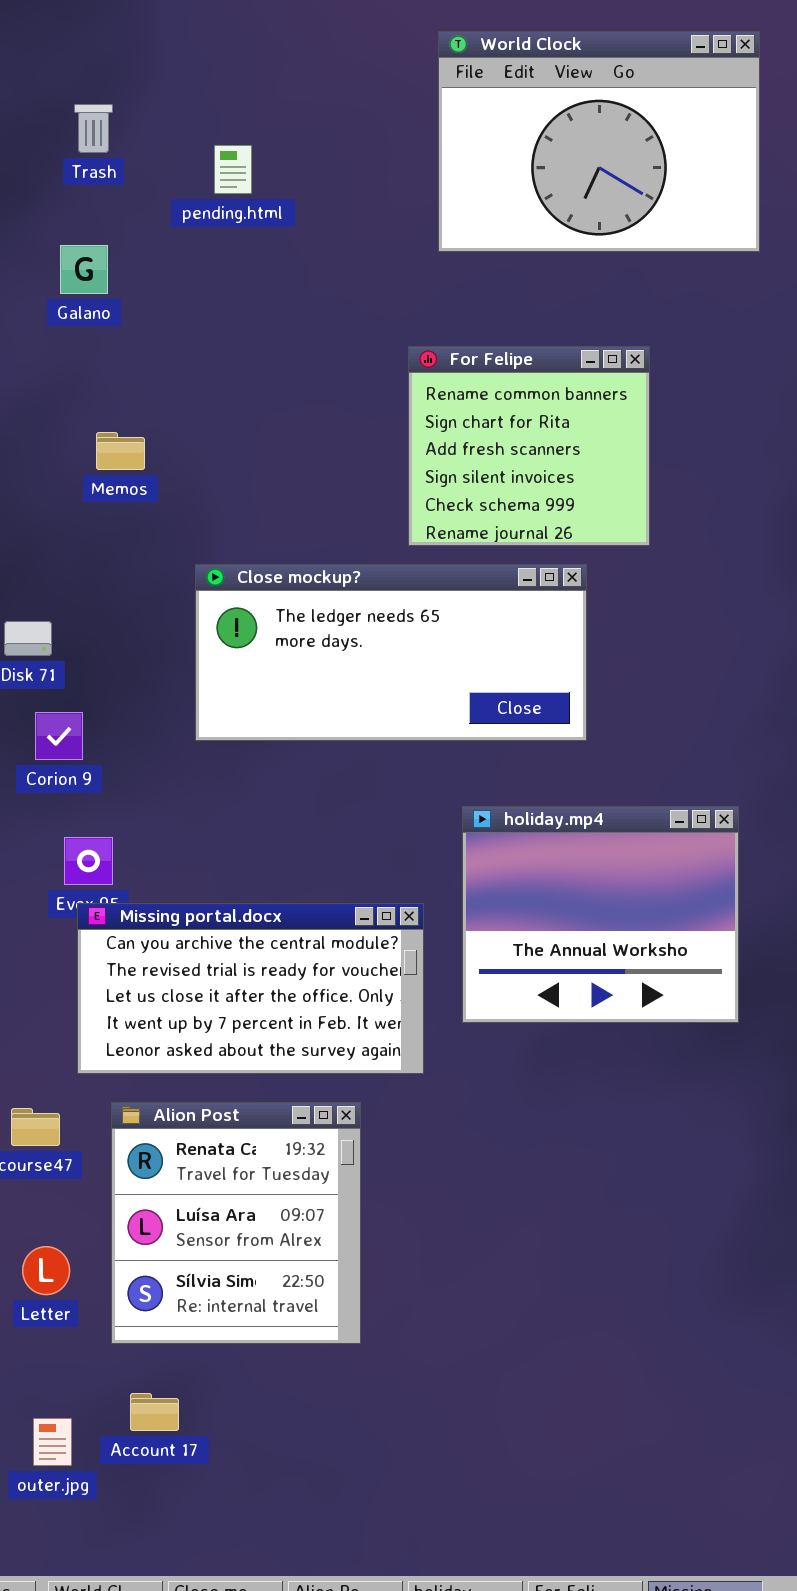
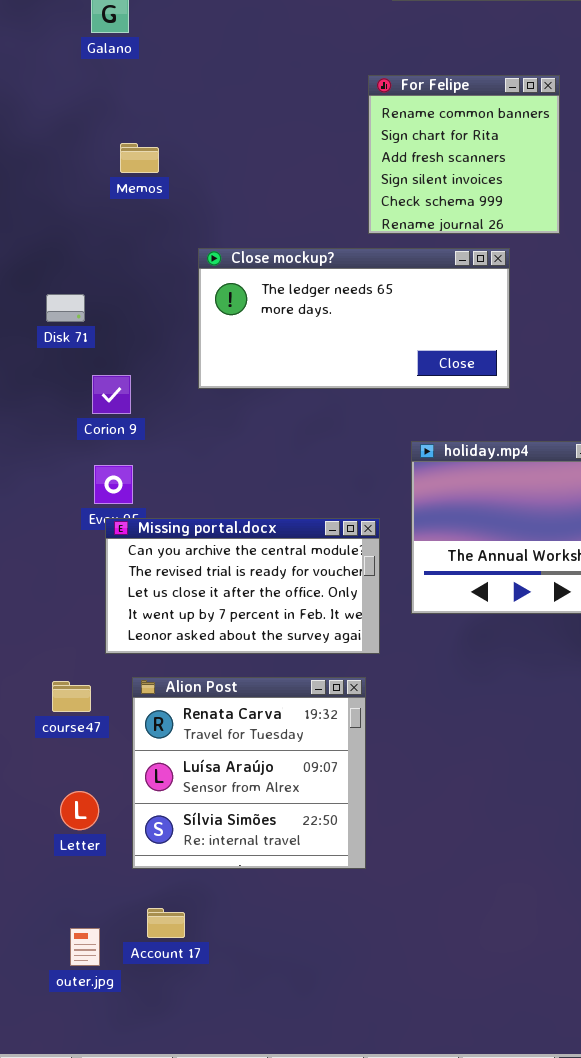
Corion 9: [35,712,83,760] -> [92,375,131,414], moved
Alion Post: [111,1102,361,1344] -> [132,677,366,869], resized

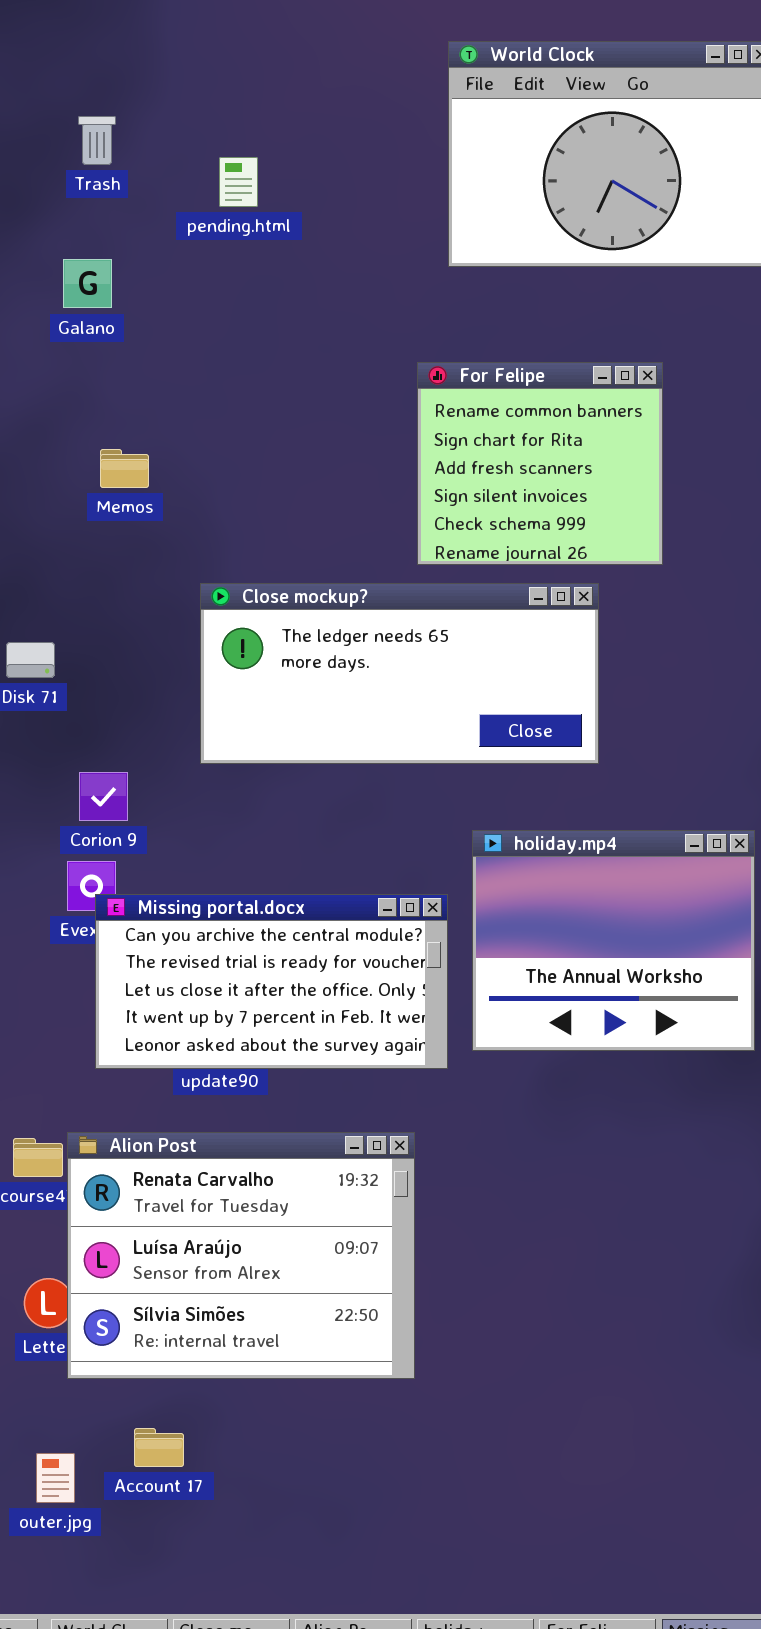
Corion 9: [92,375,131,414] -> [79,772,128,821], moved
Missing portal.docx: [105,518,380,654] -> [95,894,448,1069], moved
Alion Post: [132,677,366,869] -> [67,1132,415,1379], resized

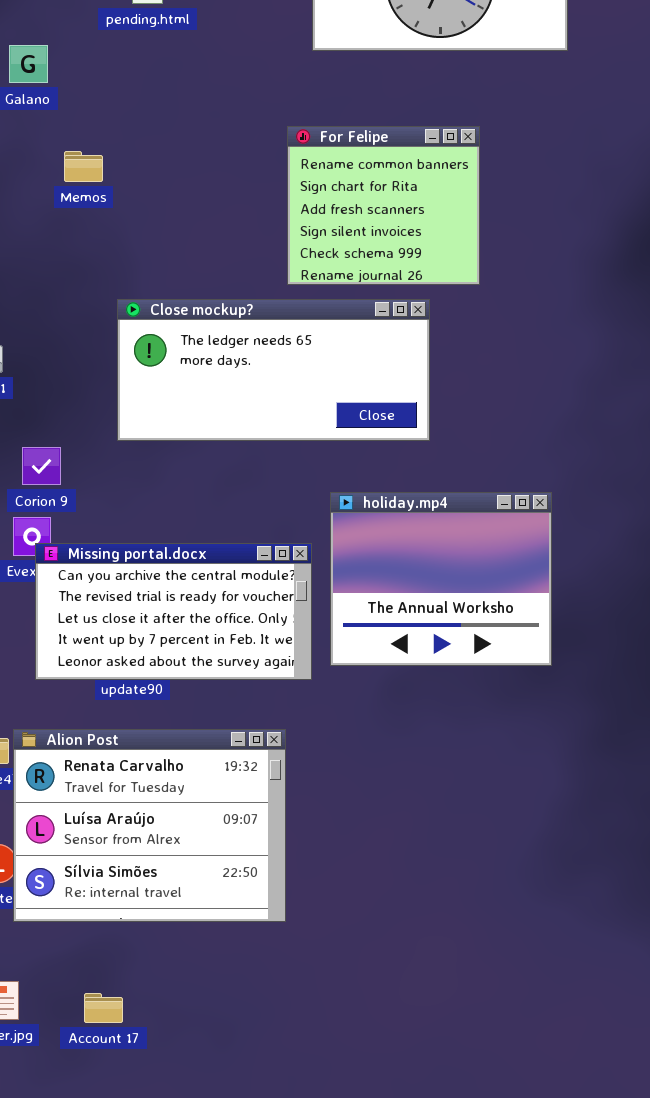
Memos: [100,449,149,488] -> [64,151,103,182], moved
Account 17: [134,1428,184,1467] -> [84,993,123,1023], moved

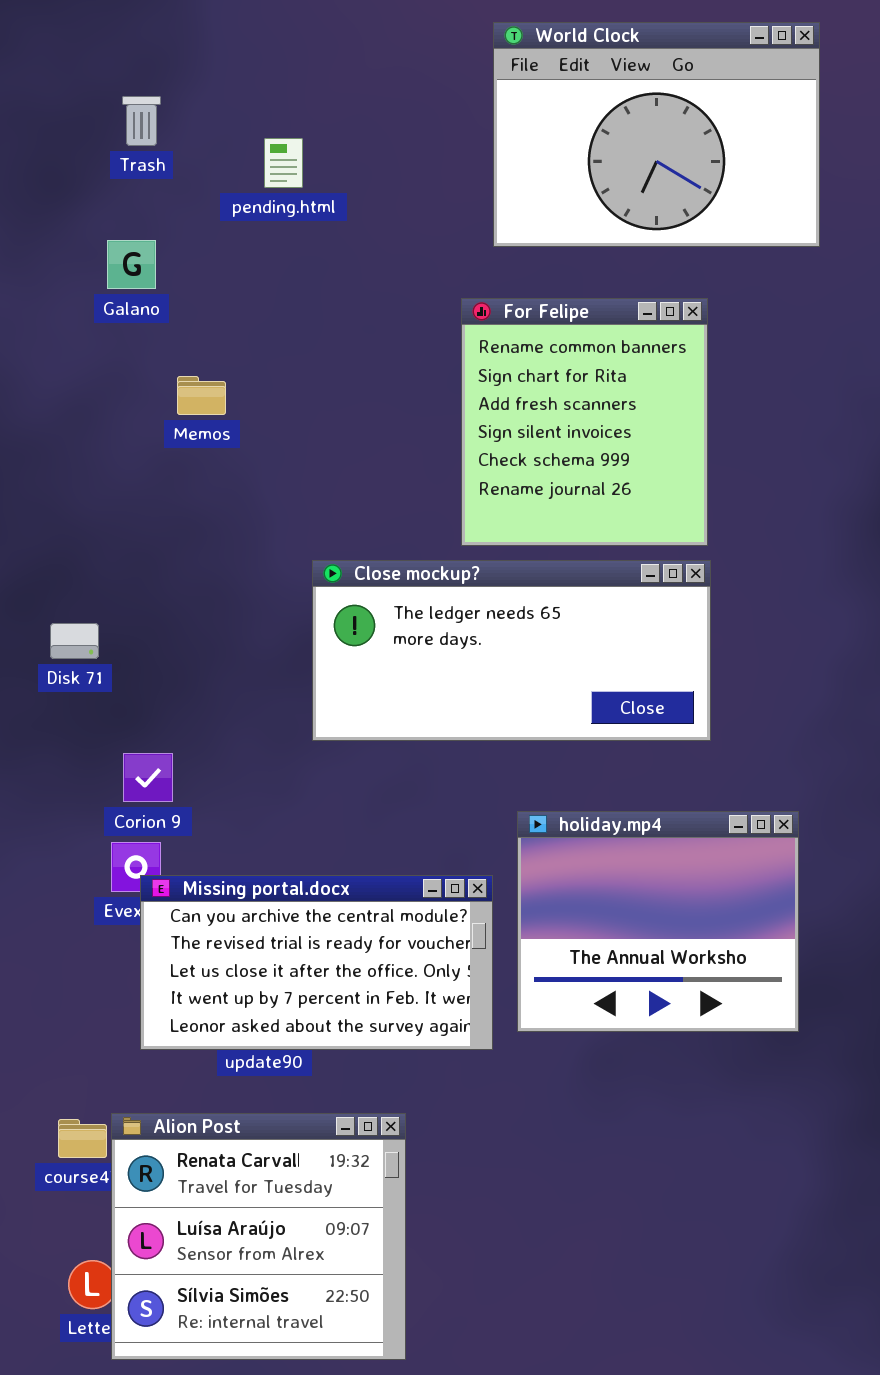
For Felipe: [287,126,480,285] -> [461,298,708,546], resized
Close mockup?: [117,299,430,441] -> [312,560,711,741], moved
Alion Post: [13,729,286,922] -> [111,1113,406,1360], resized

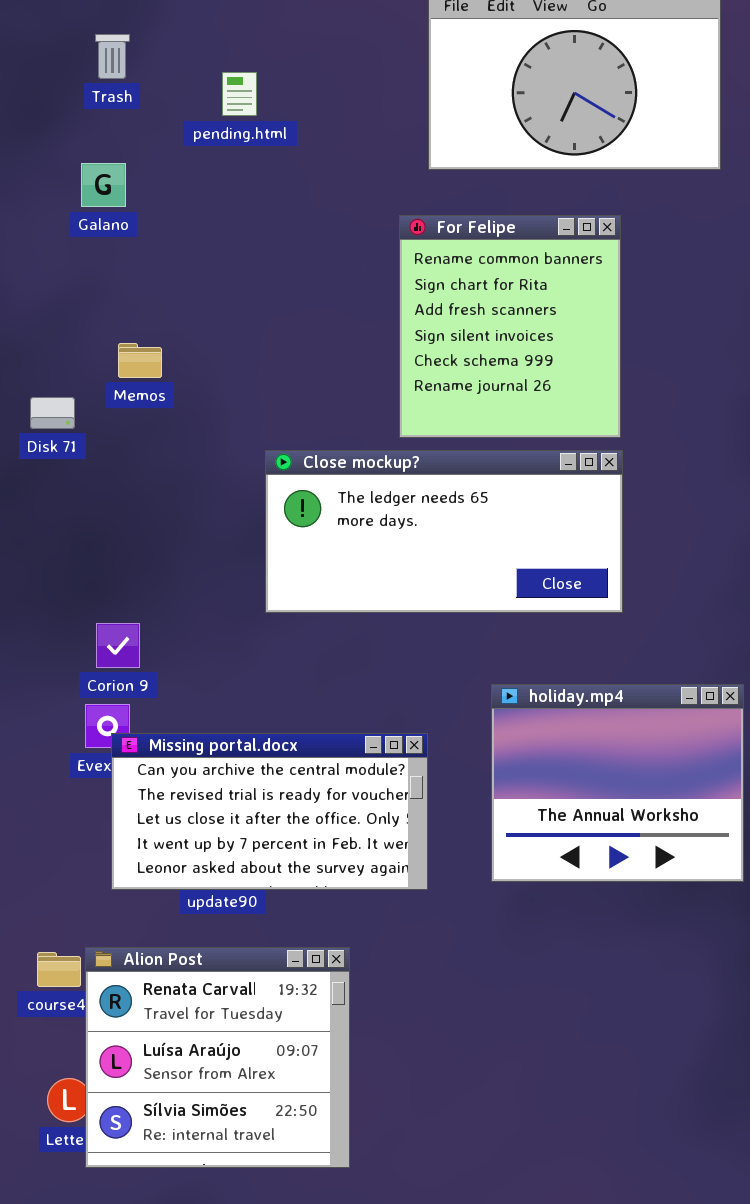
Memos: [177,376,226,415] -> [118,343,162,378], moved
Disk 71: [50,623,99,659] -> [30,397,75,429], moved
holiday.mp4: [517,811,799,1032] -> [491,684,744,882], moved

